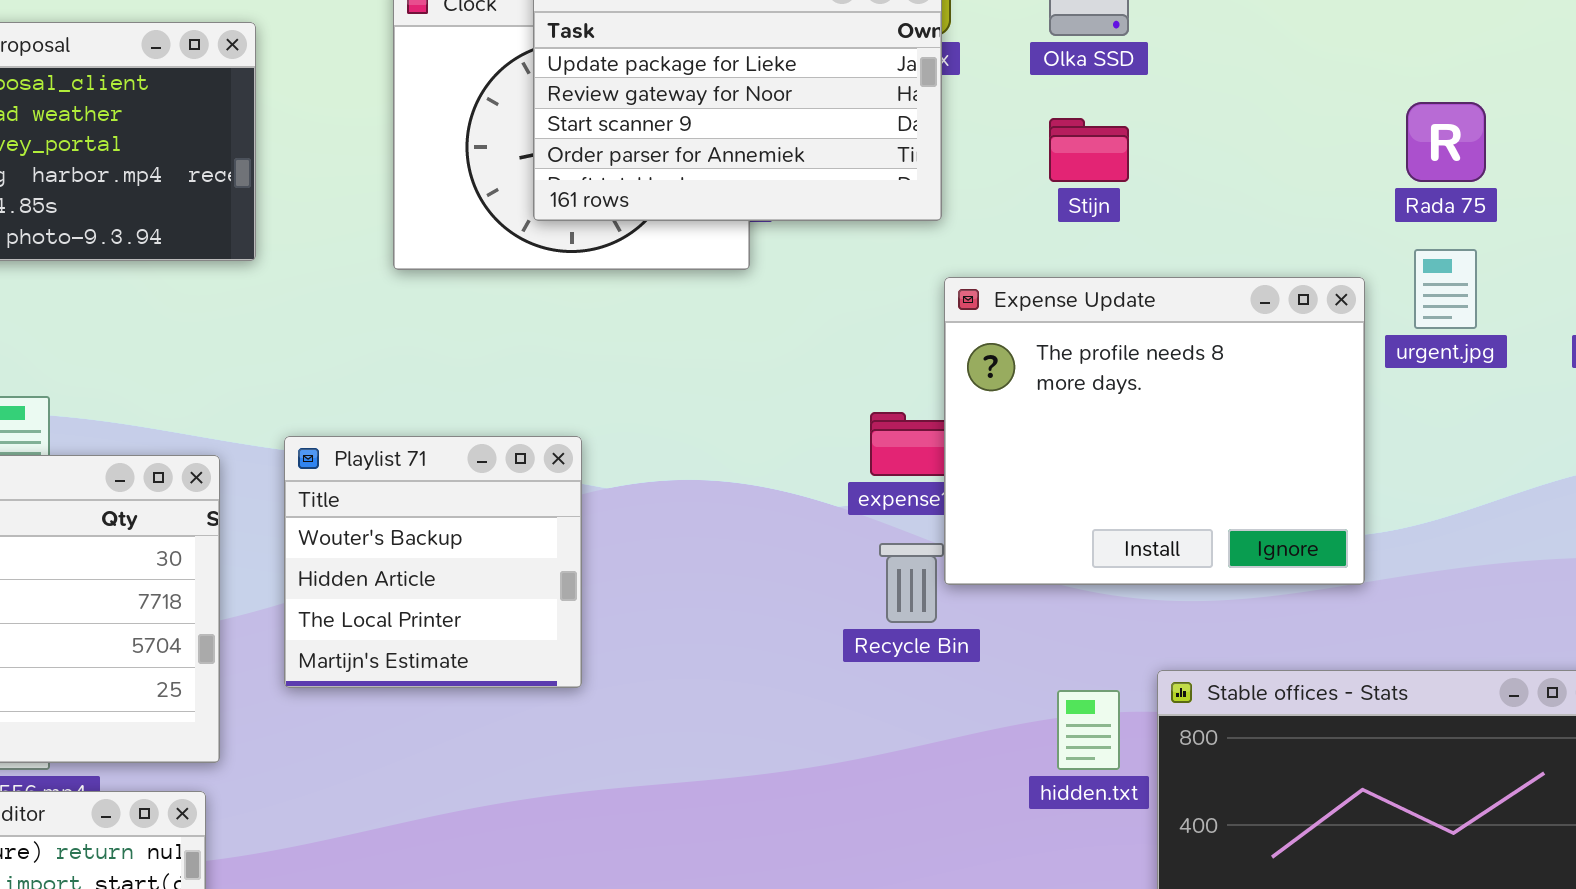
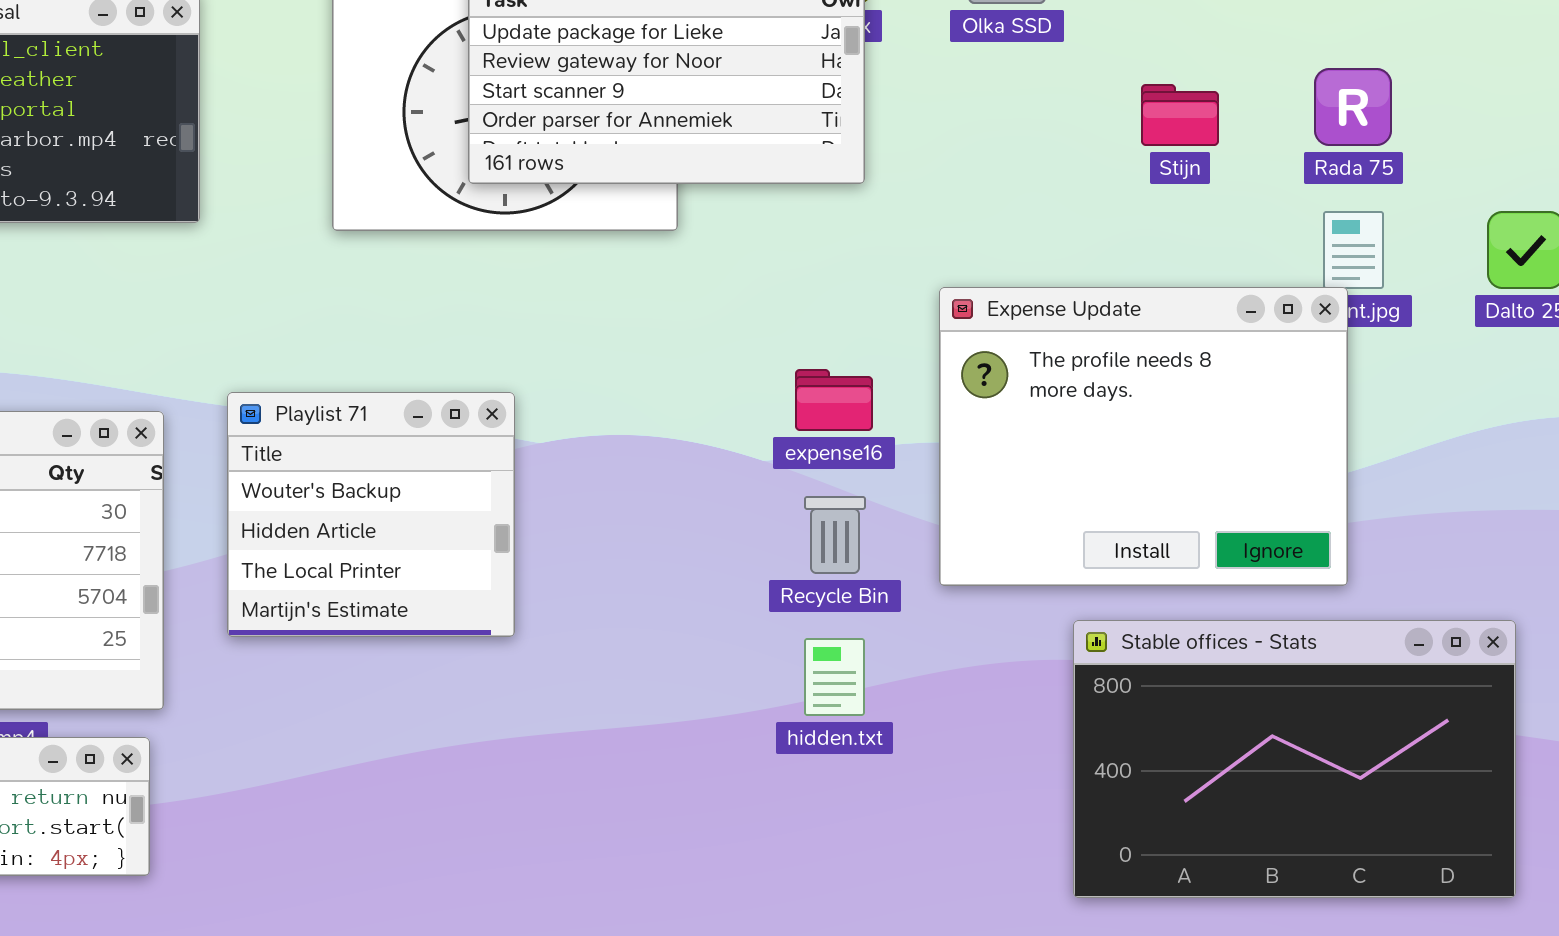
Stijn: [1049,118,1129,182] -> [1141,84,1219,146], moved
Expense Update: [944,277,1365,585] -> [939,287,1348,586], moved
hidden.txt: [1057,690,1120,770] -> [804,638,865,716], moved

